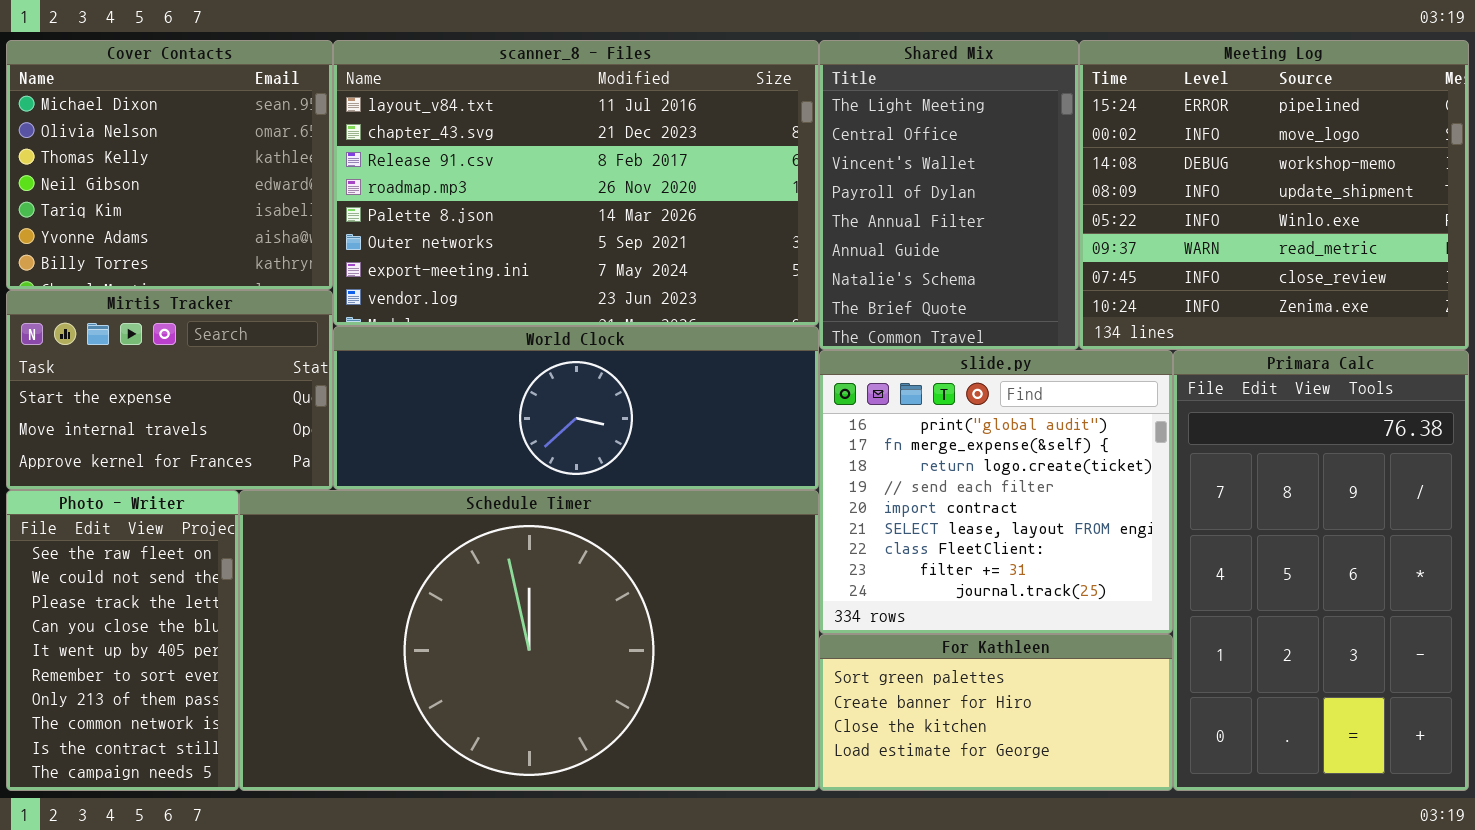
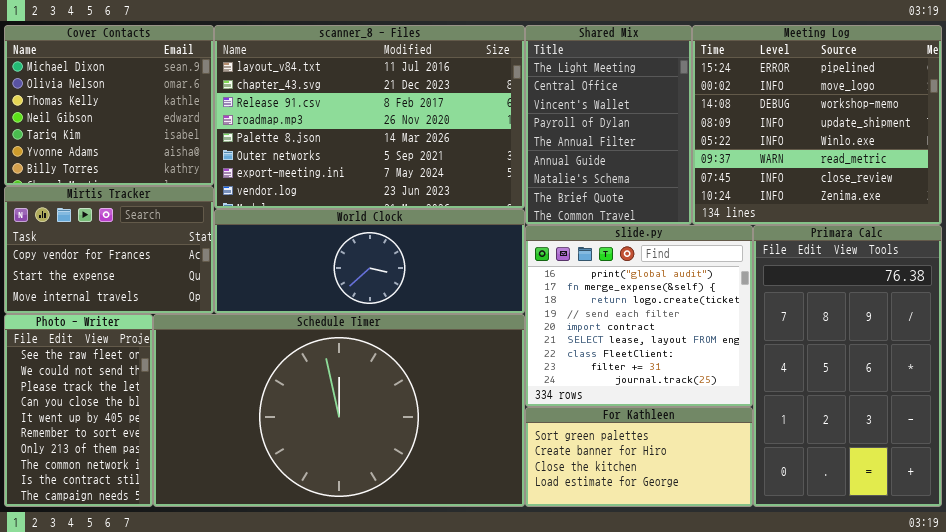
Mirtis Tracker: [6,290,333,490] -> [4,186,214,314], scrolled up 1 row

